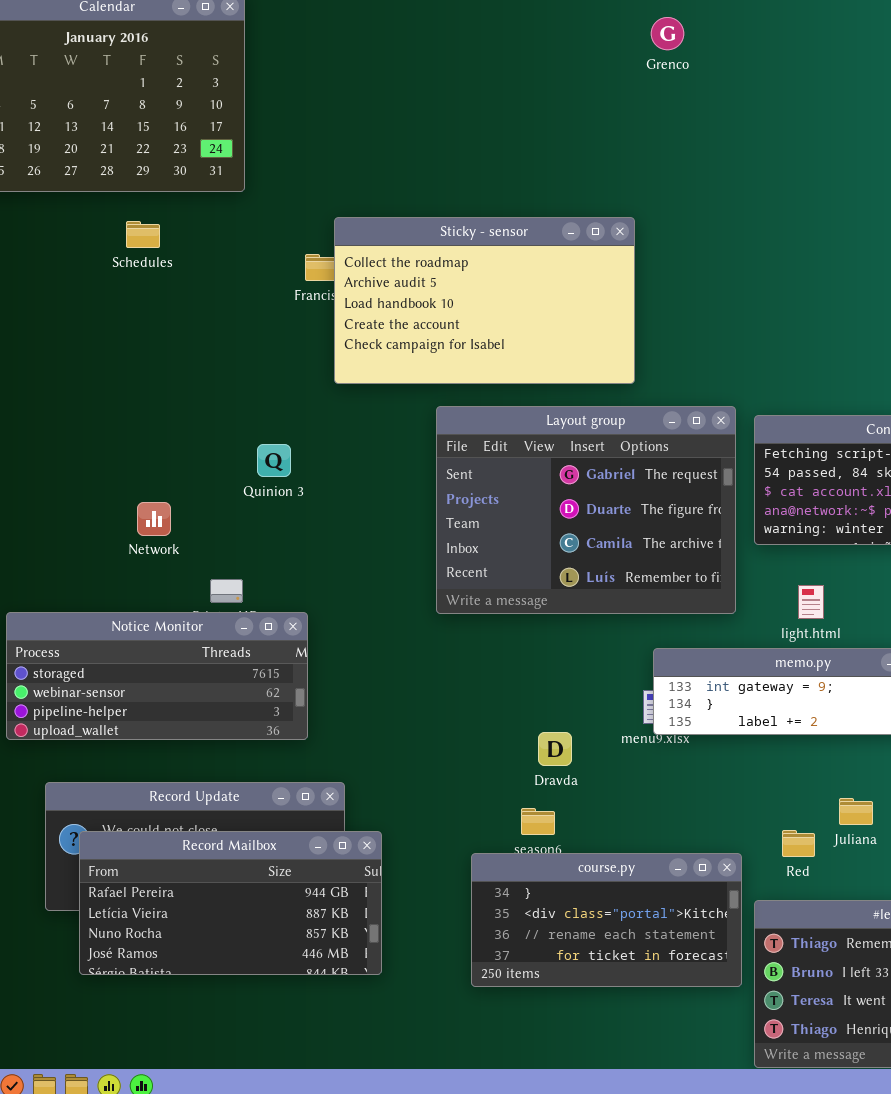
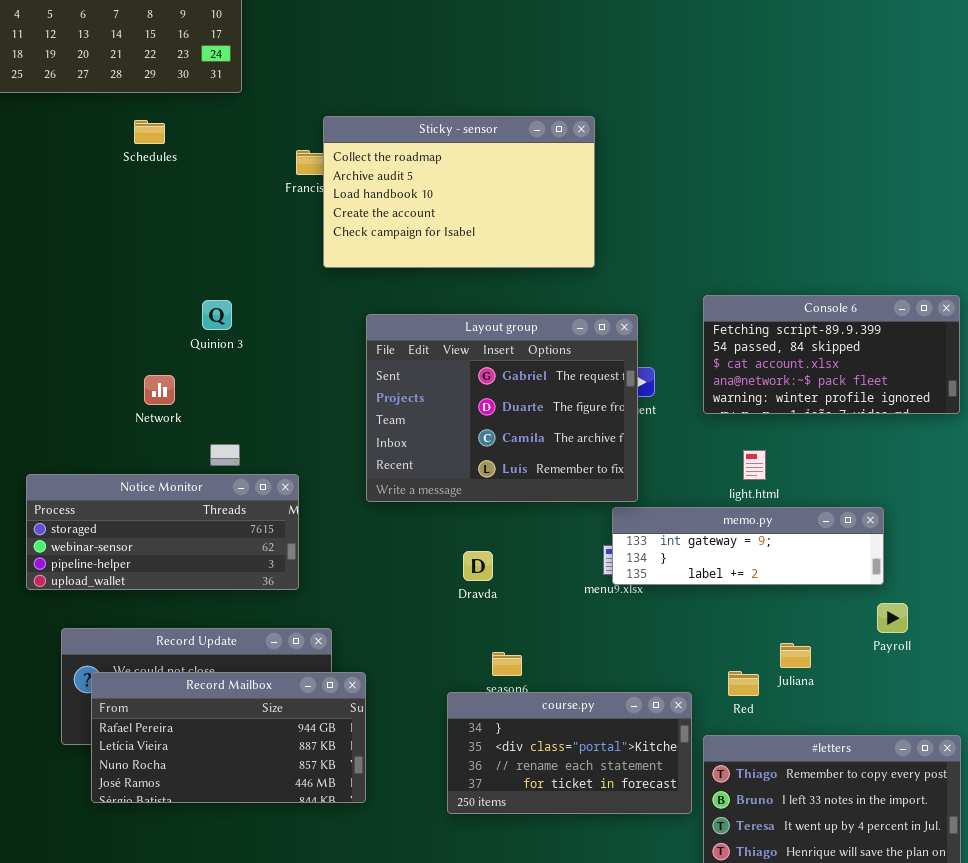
Layout group: [436,406,736,614] -> [366,314,638,502], moved
Quinion 3: [257,444,291,477] -> [202,300,232,330], moved
Dravda: [538,732,572,766] -> [463,551,493,581], moved

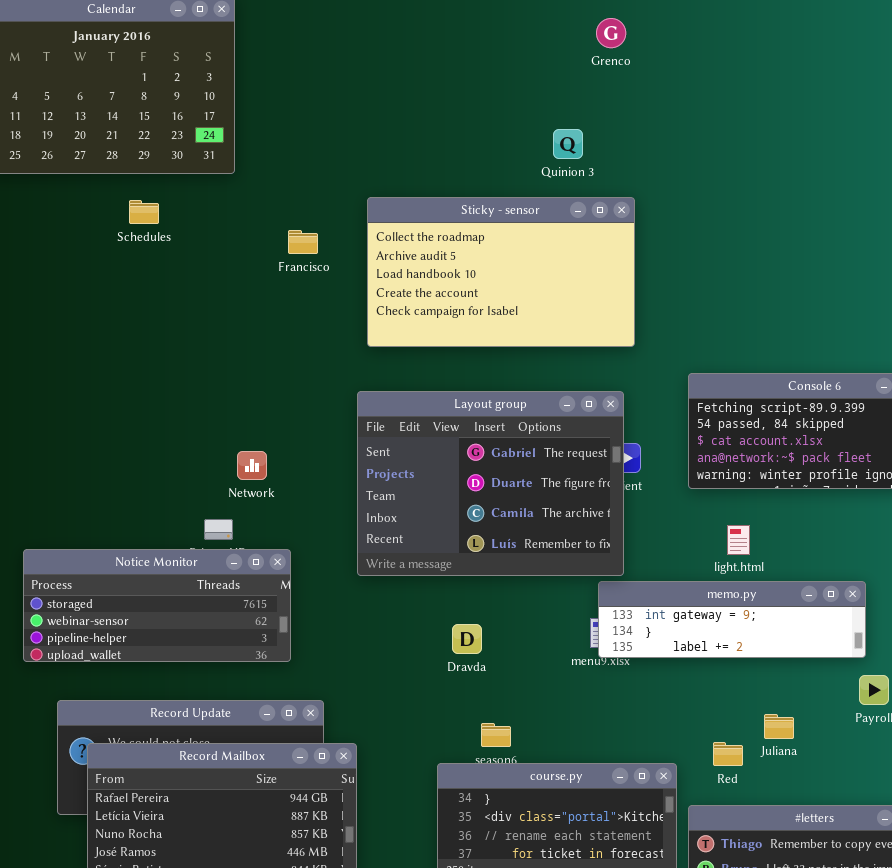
Sticky - sensor: [323,116,595,268] -> [367,197,635,347], moved
Quinion 3: [202,300,232,330] -> [553,129,583,159], moved
Network: [144,375,175,405] -> [237,451,267,480], moved

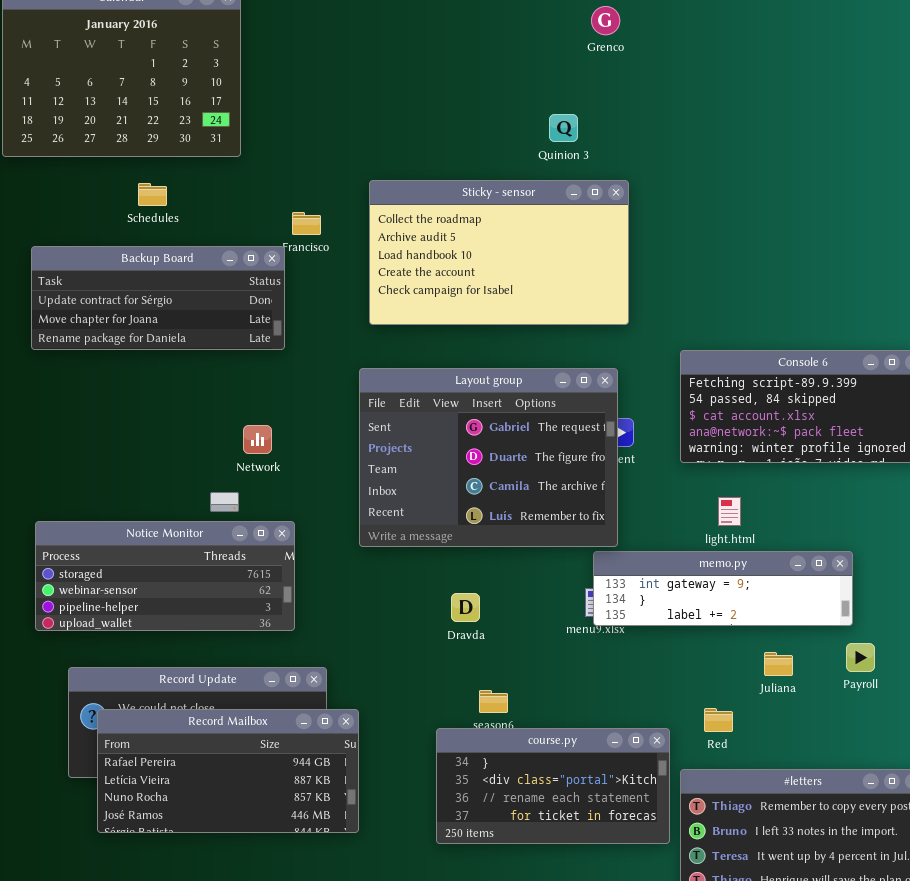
Backup Board: none -> [31,246,285,350], opened
Juliana: [764,714,794,739] -> [764,652,793,676], moved

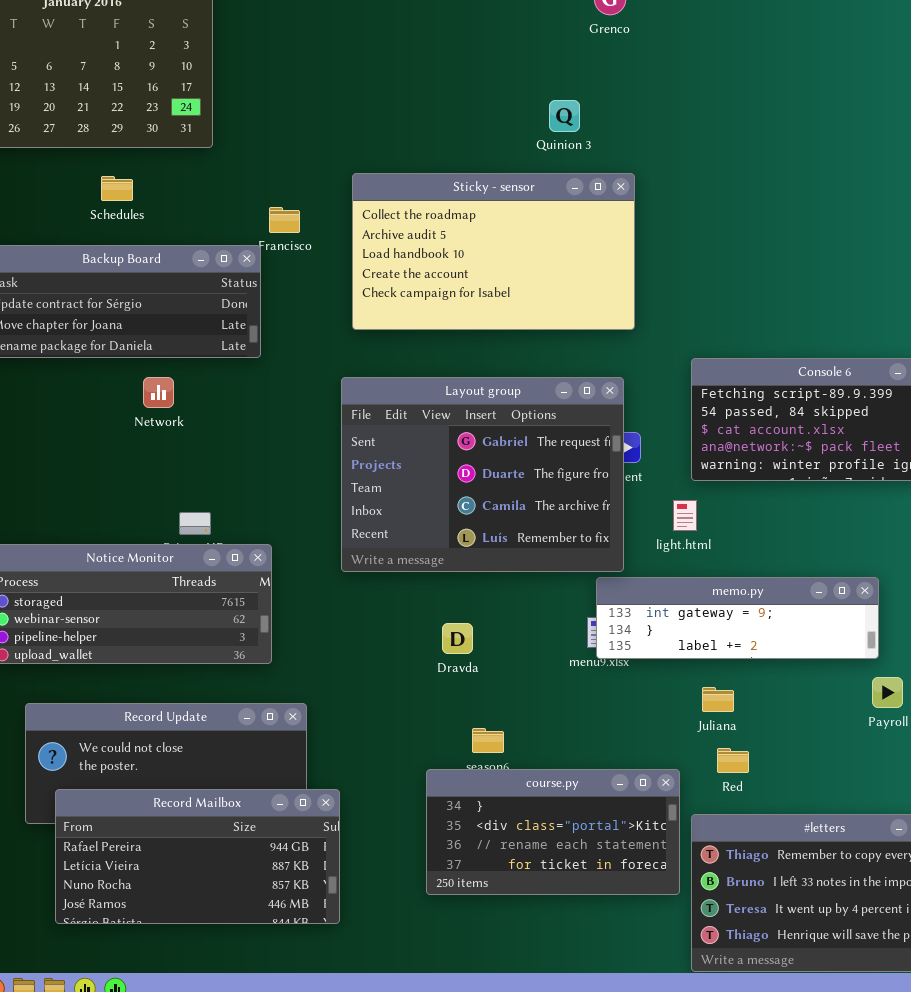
Network: [243,425,272,454] -> [143,377,174,408], moved
light.html: [718,497,741,526] -> [673,500,697,531], moved
Juliana: [764,652,793,676] -> [702,687,734,712], moved
Record Mailbox: [97,709,359,833] -> [55,789,340,924], moved

